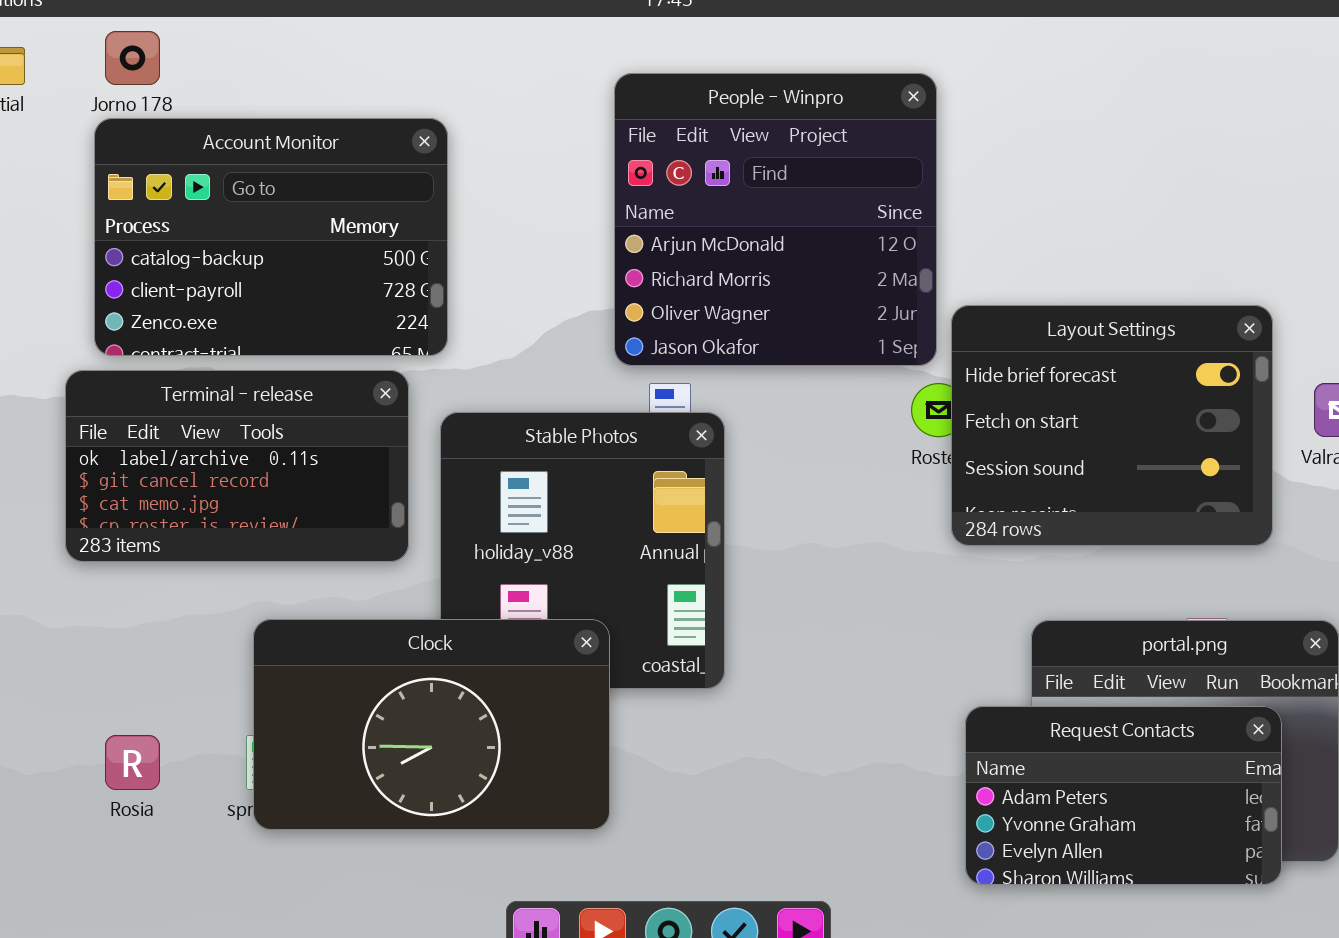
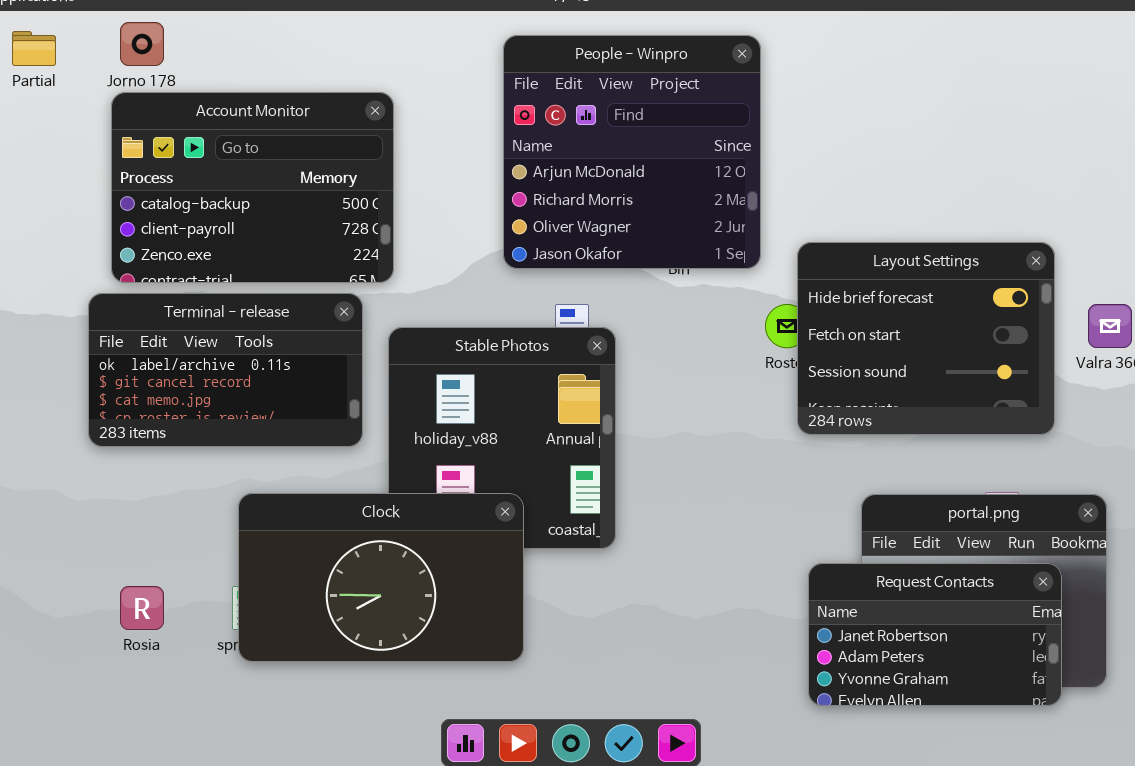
People - Winpro: [614,73,937,366] -> [503,35,761,269], moved
Request Contacts: [965,706,1282,885] -> [808,563,1062,706], scrolled up 1 row

